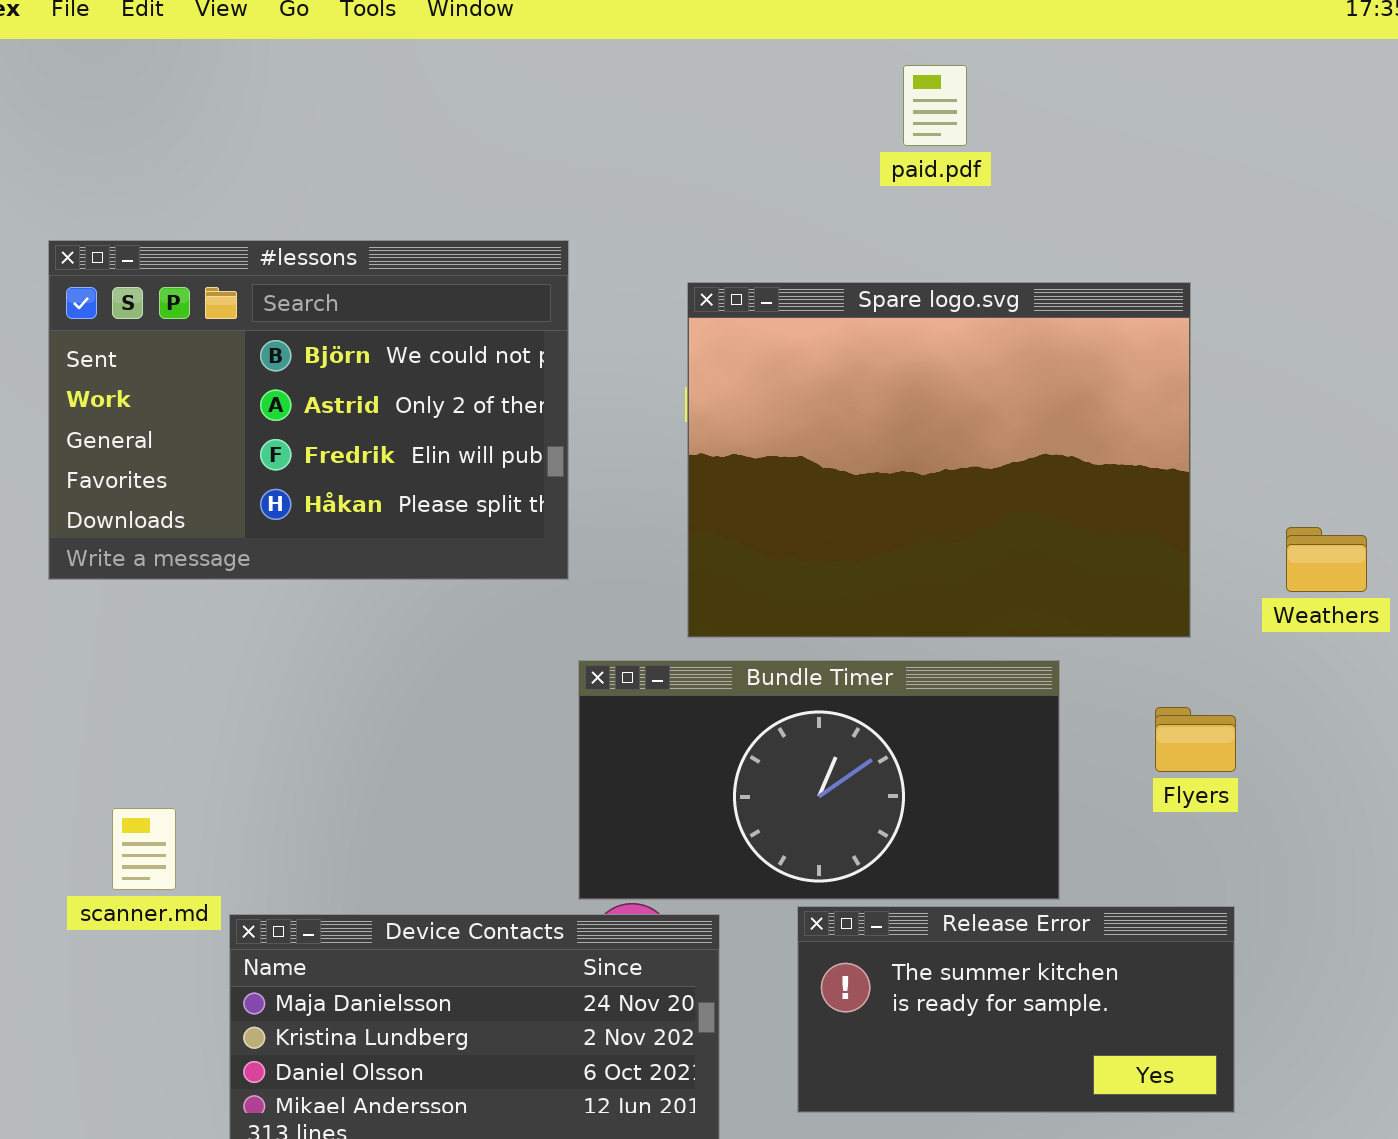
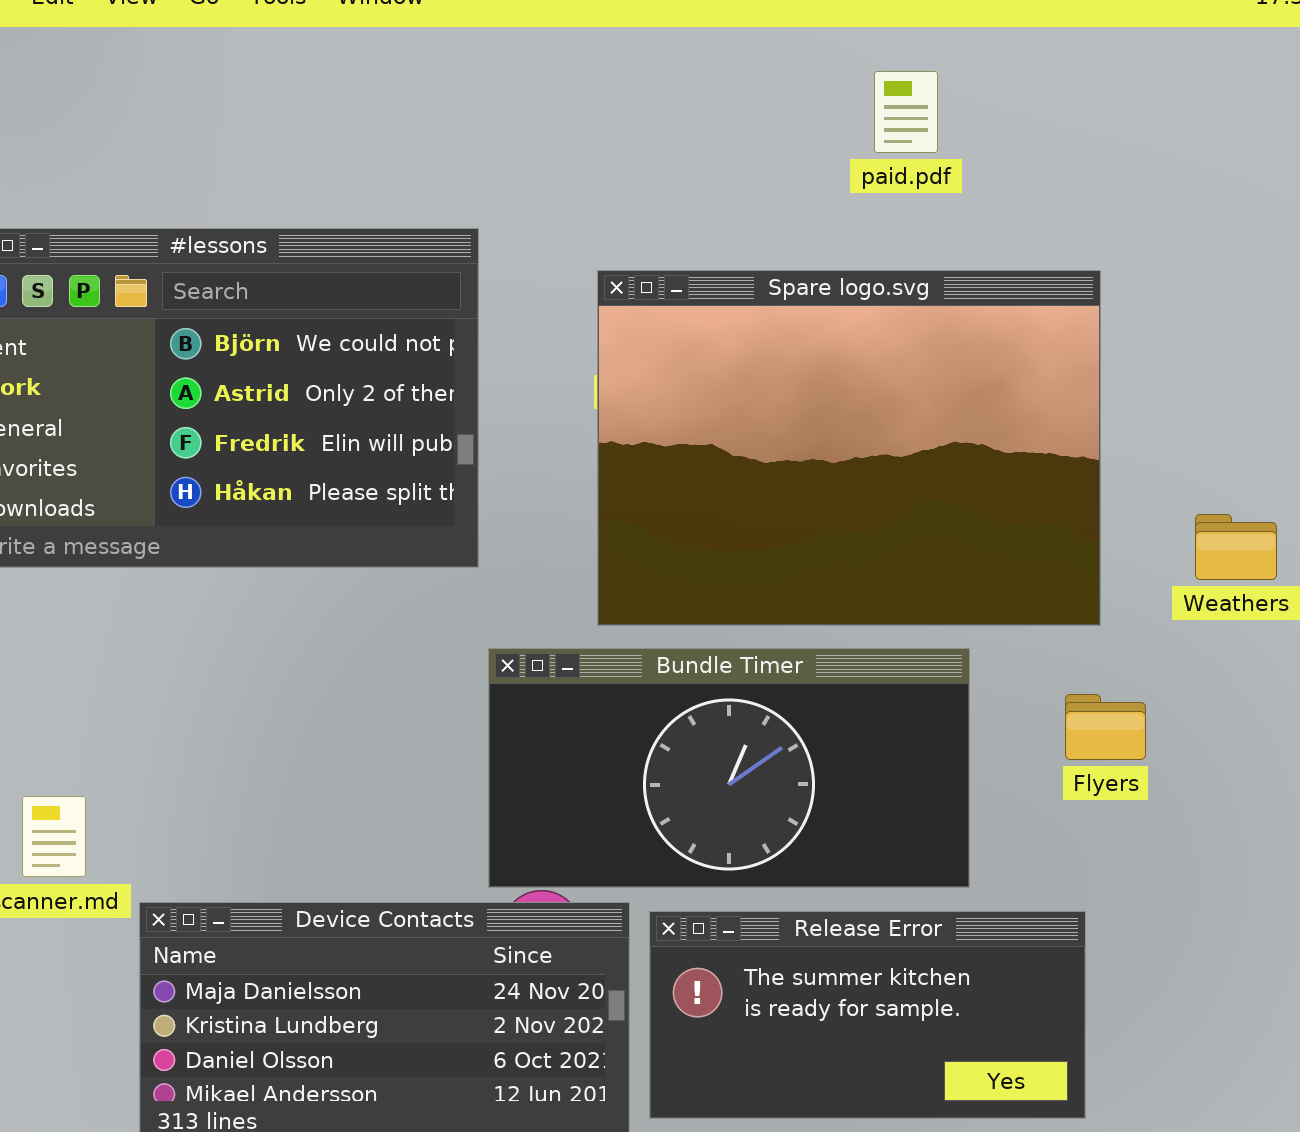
paid.pdf: [903,65,967,146] -> [874,71,938,153], moved
Release Error: [797,906,1235,1113] -> [649,911,1086,1119], moved

